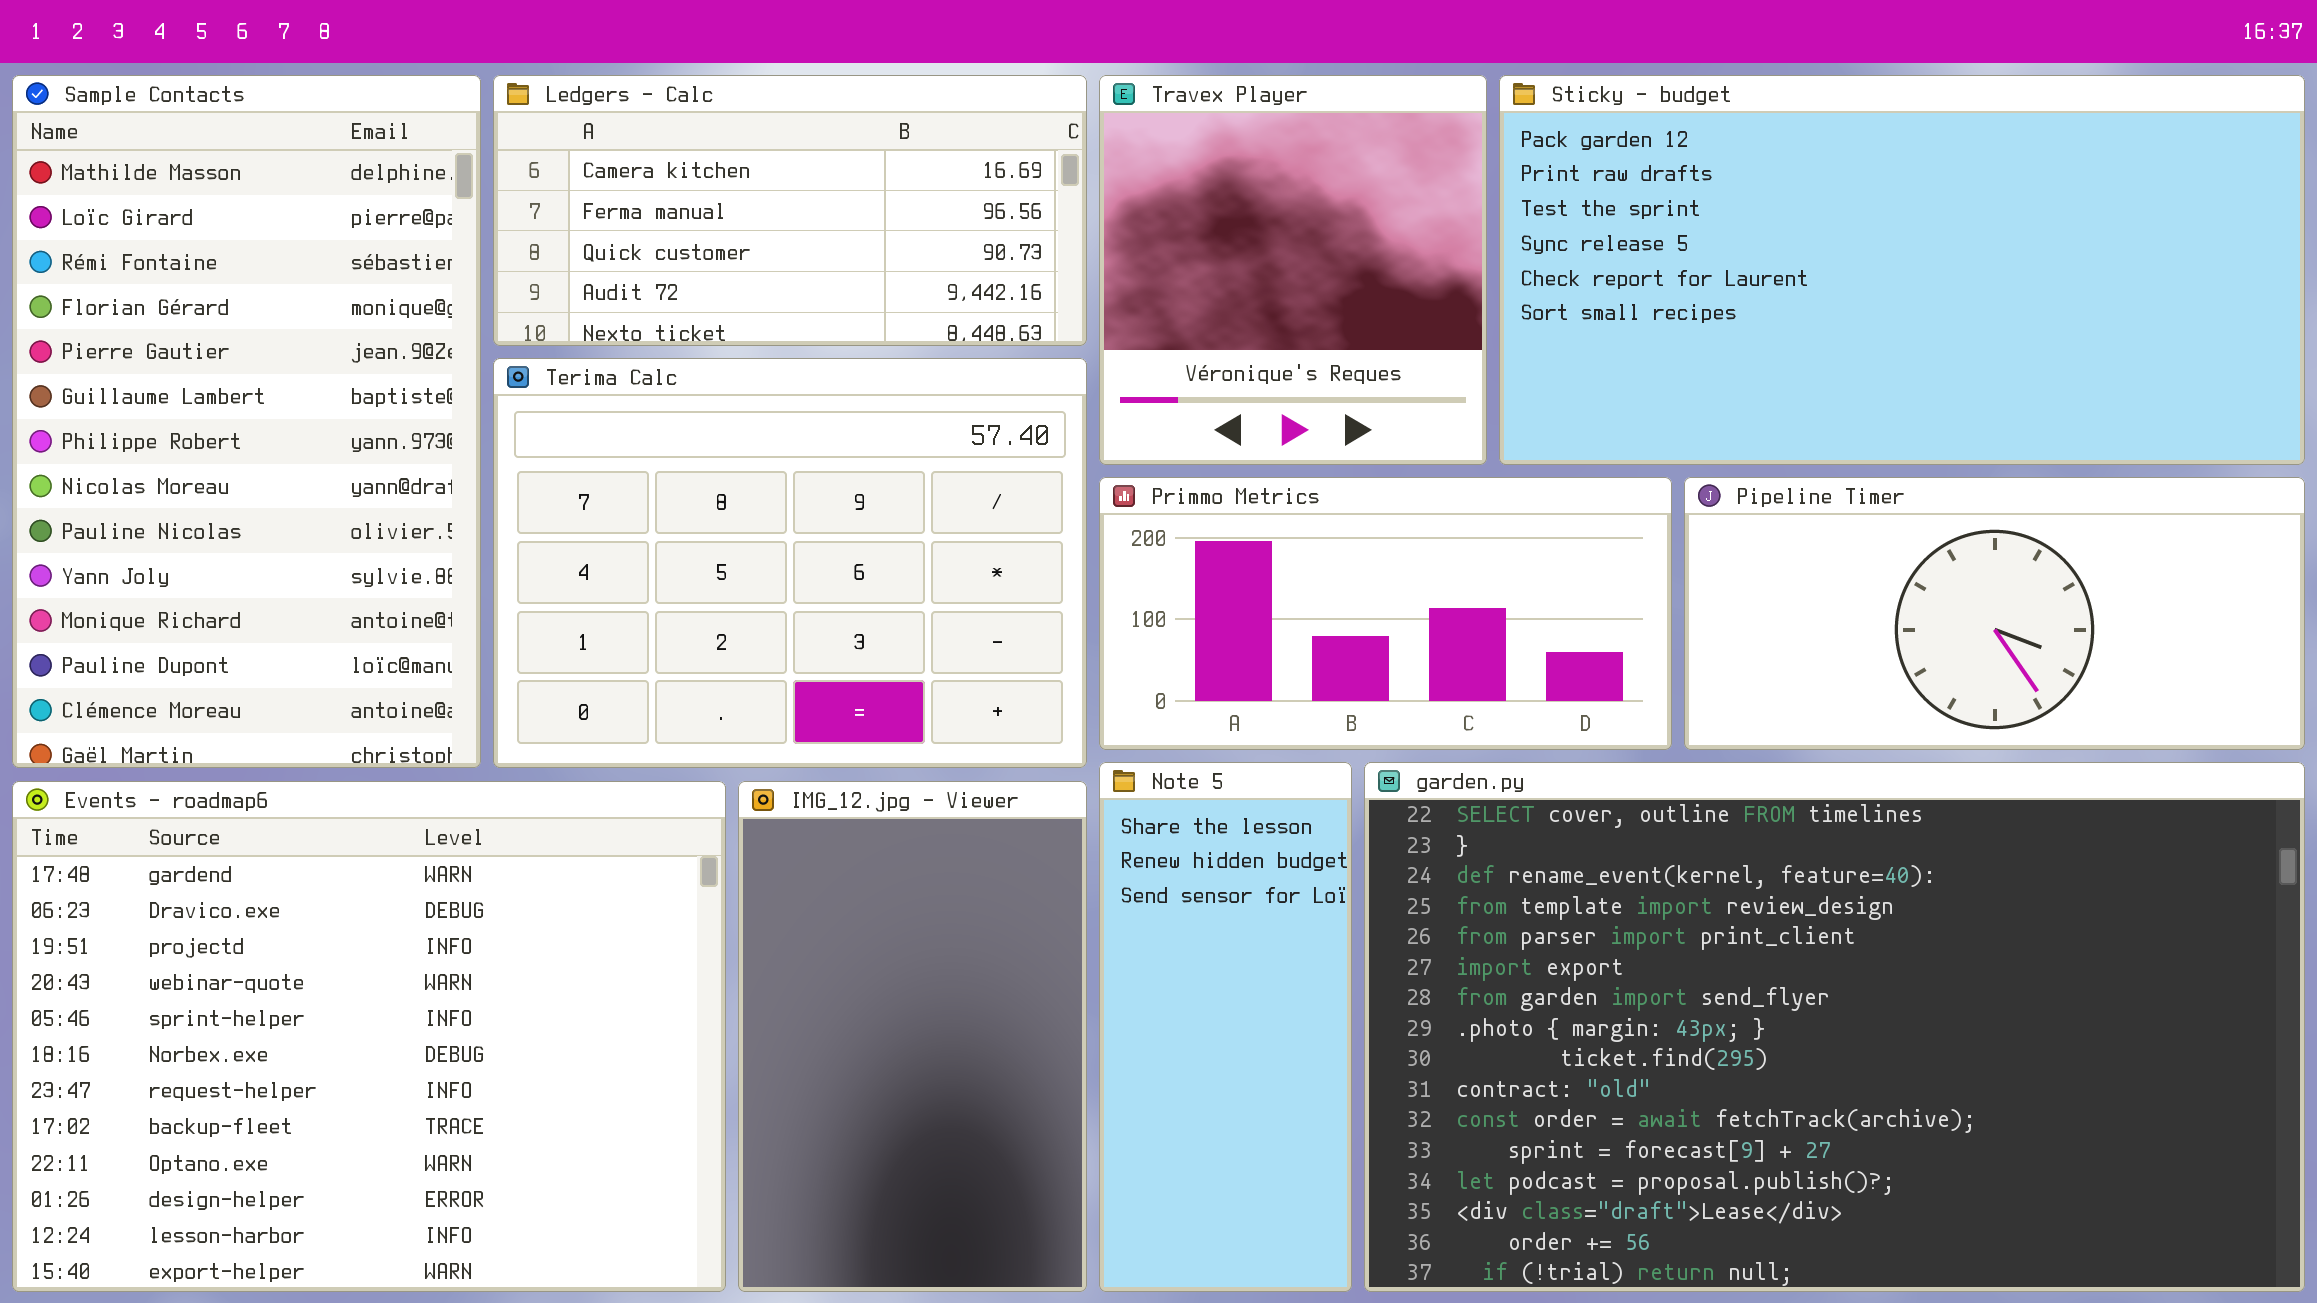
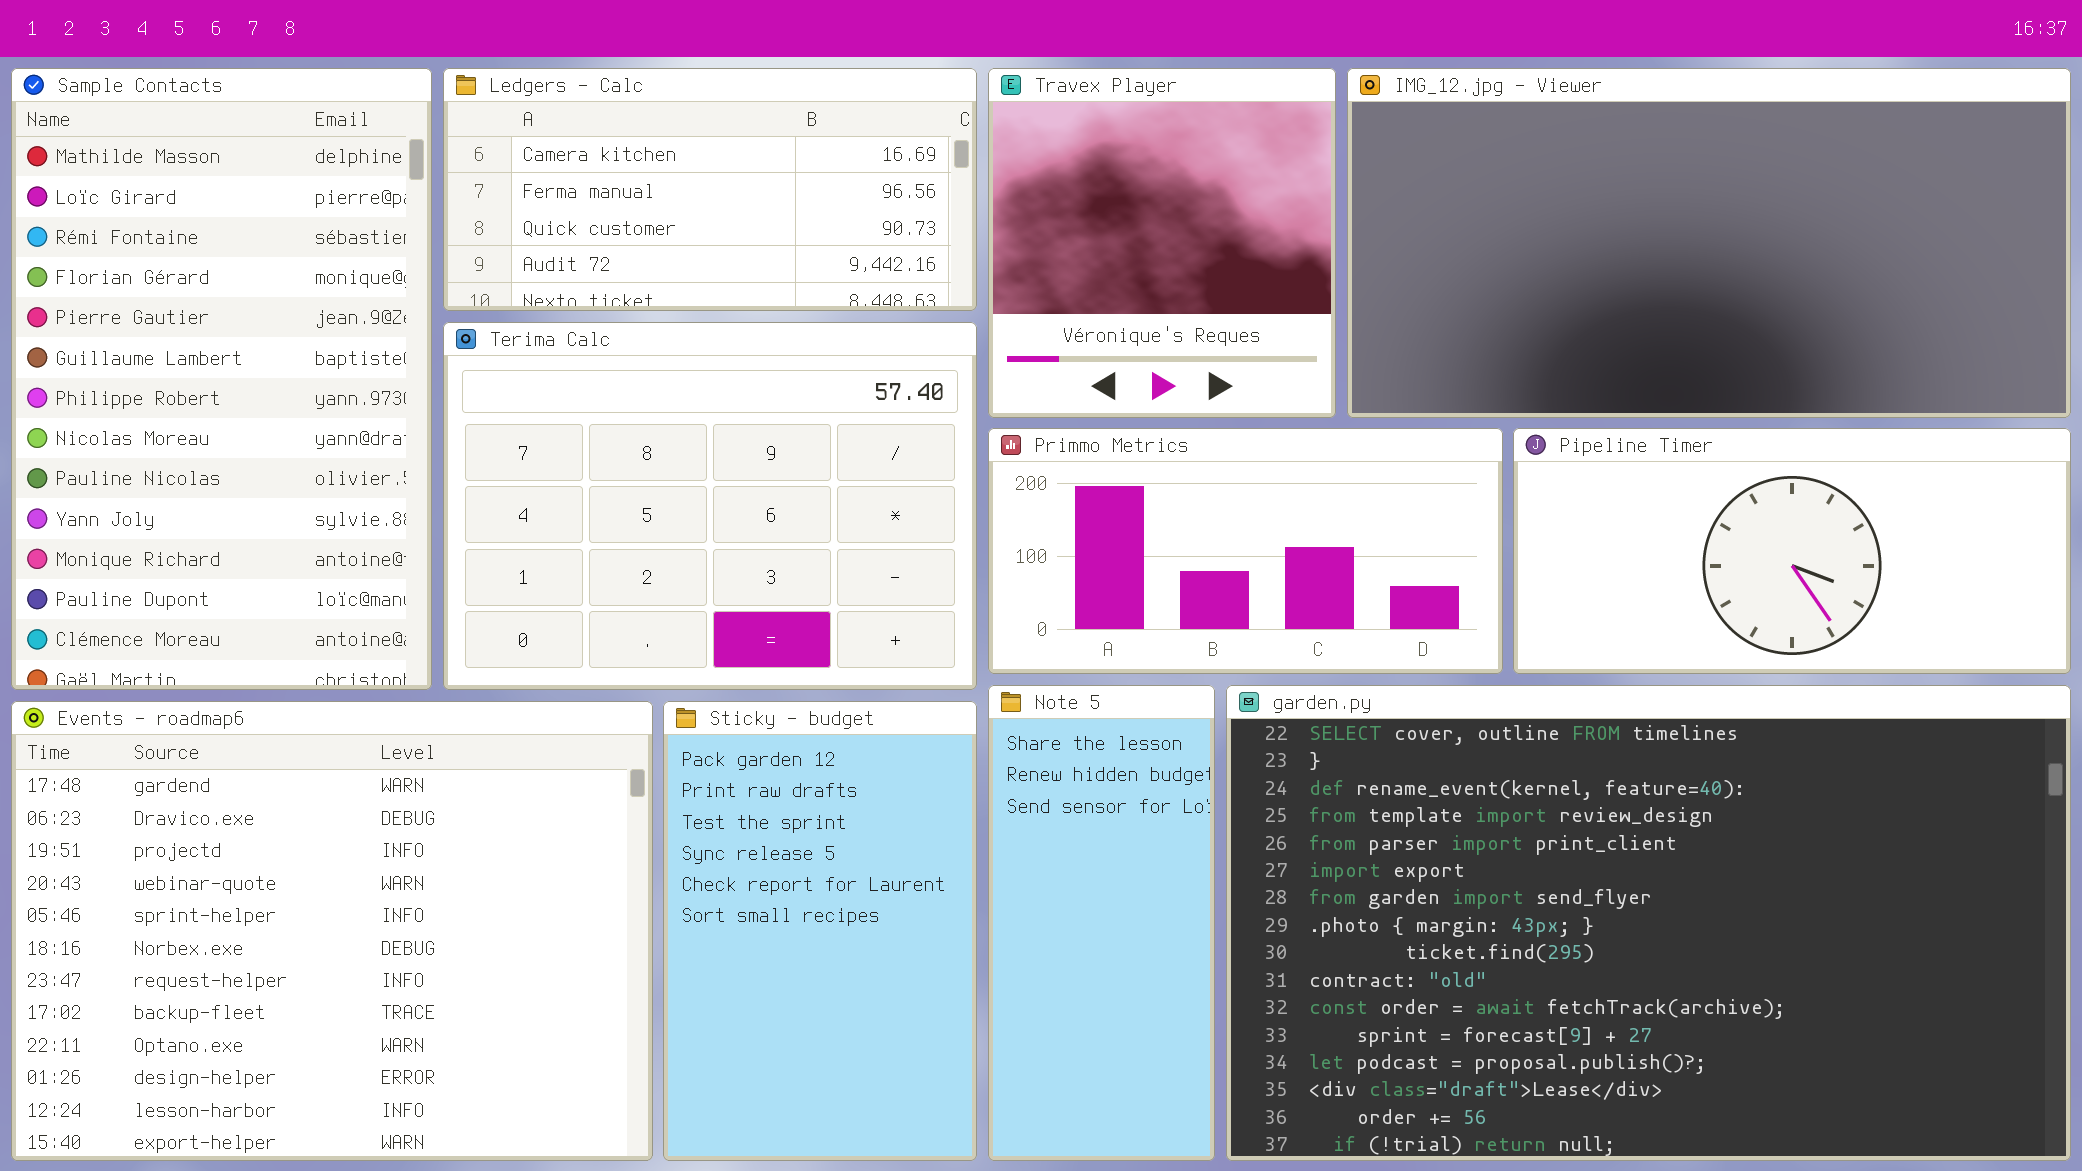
Sticky - budget: [1499,75,2305,465] -> [663,701,977,1161], moved, resized
IMG_12.jpg - Viewer: [738,781,1087,1292] -> [1347,68,2071,418], moved, resized

